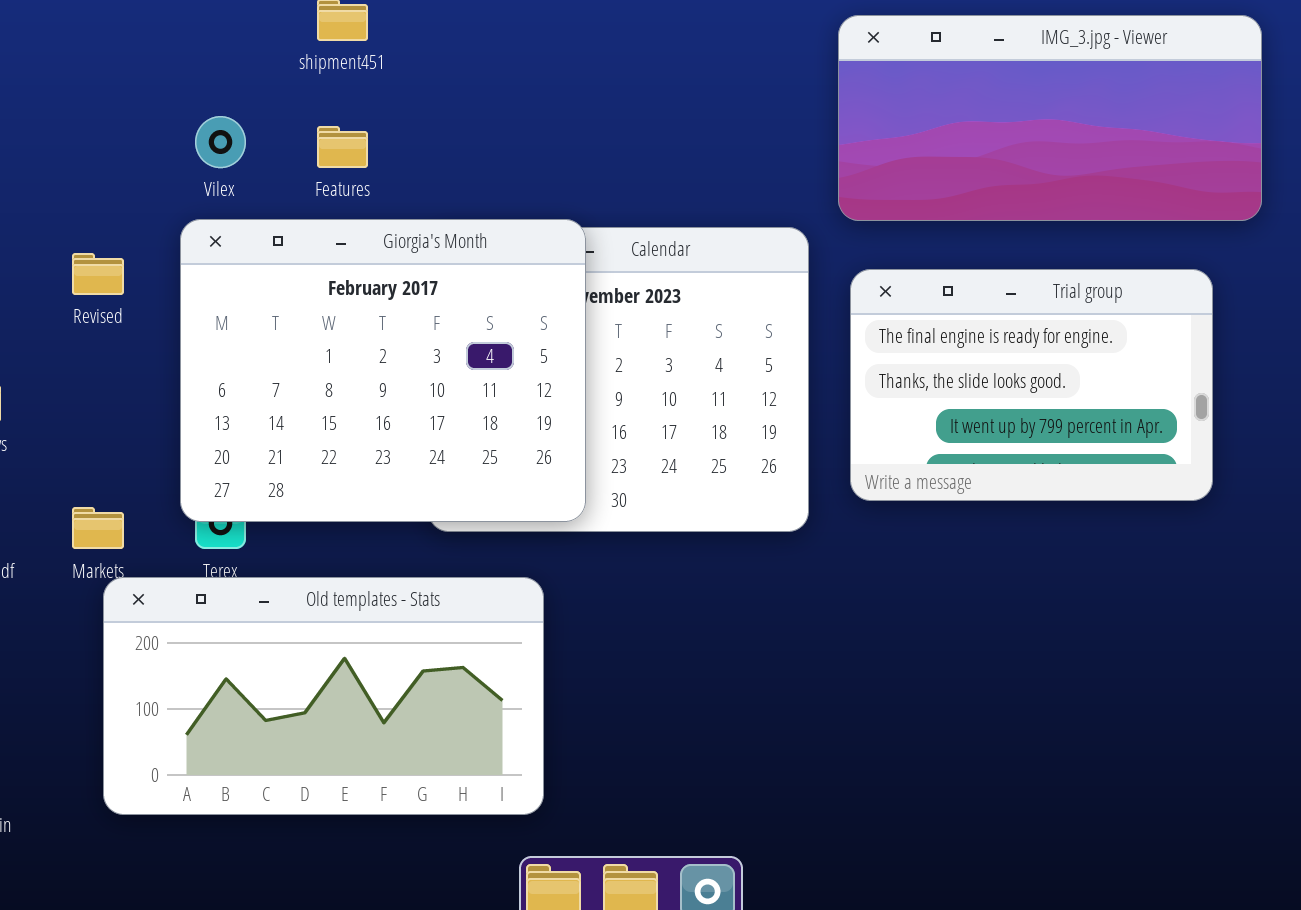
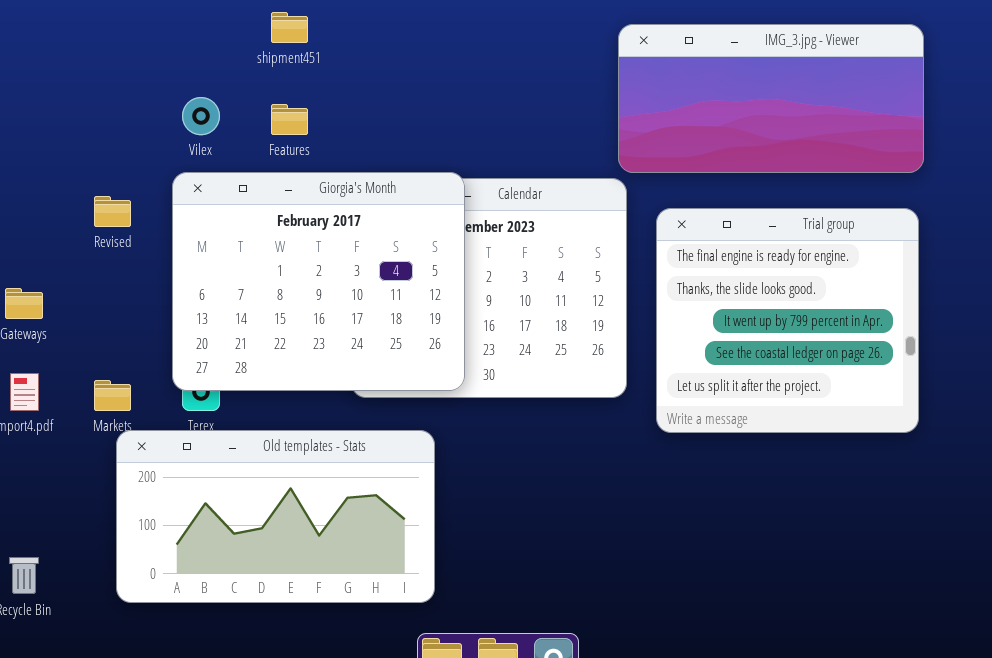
IMG_3.jpg - Viewer: [838,15,1262,221] -> [618,24,924,173], moved
Trial group: [850,269,1213,501] -> [656,208,919,433], resized

